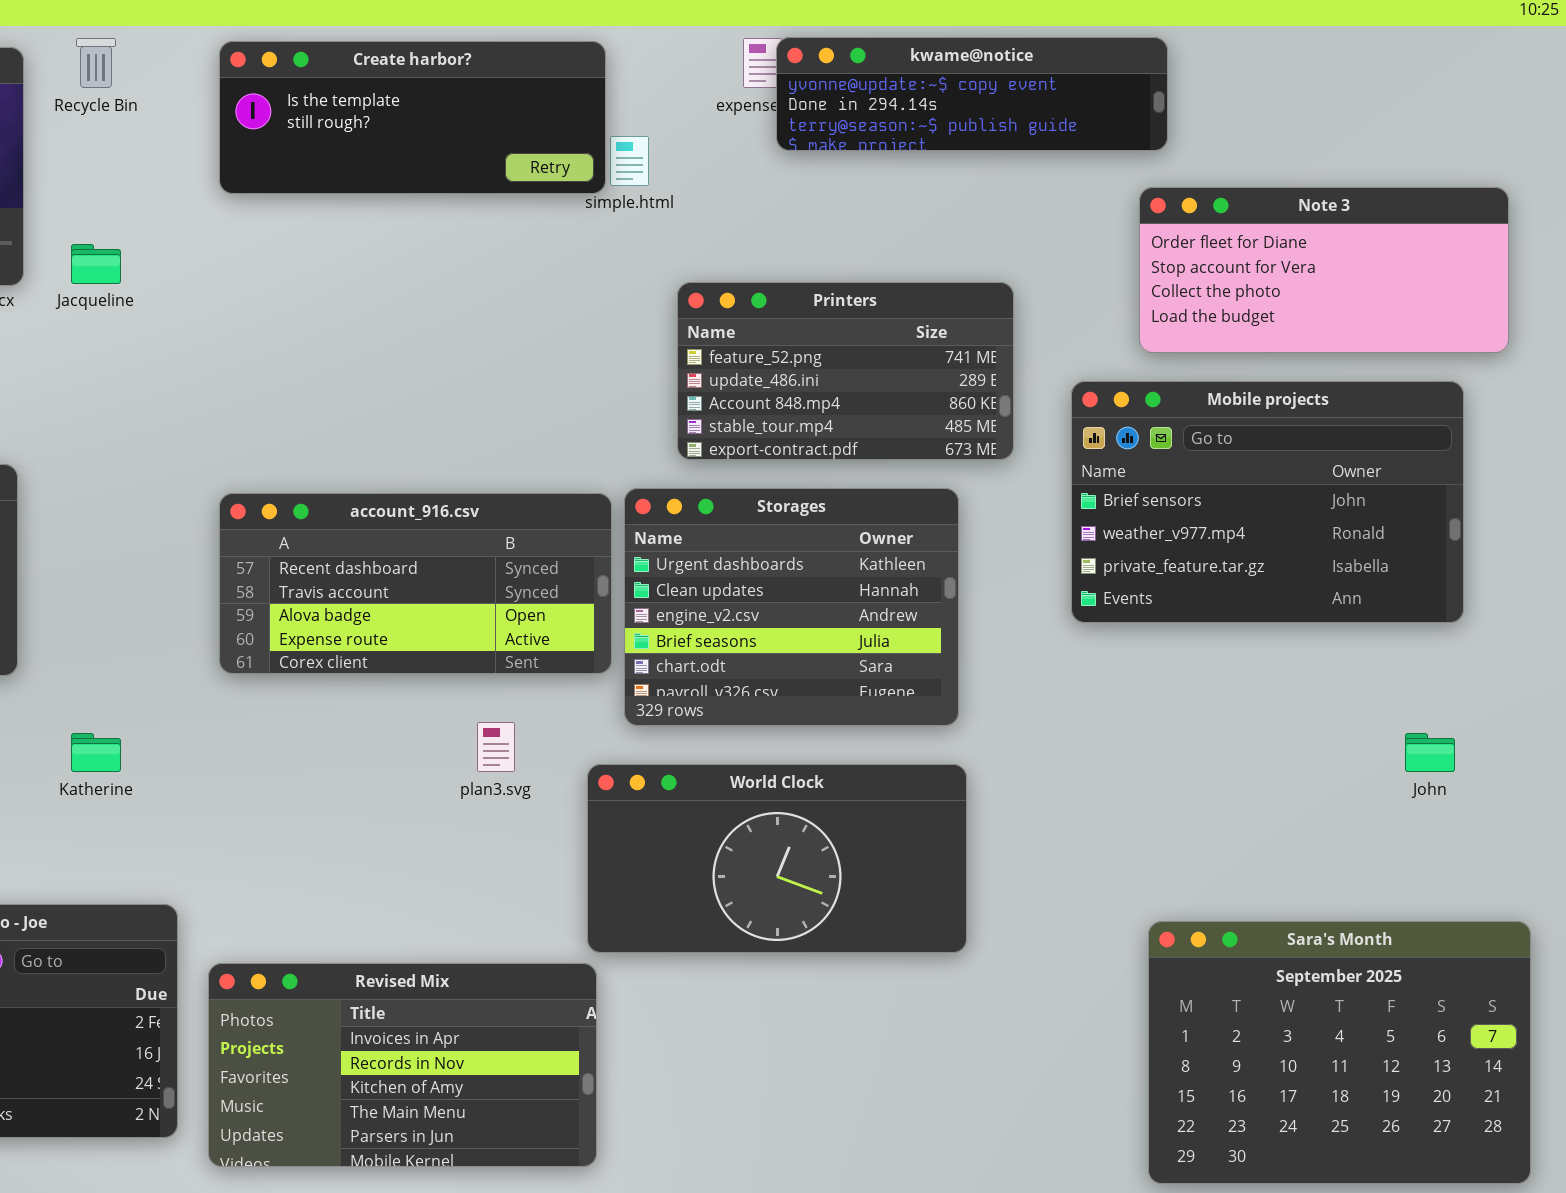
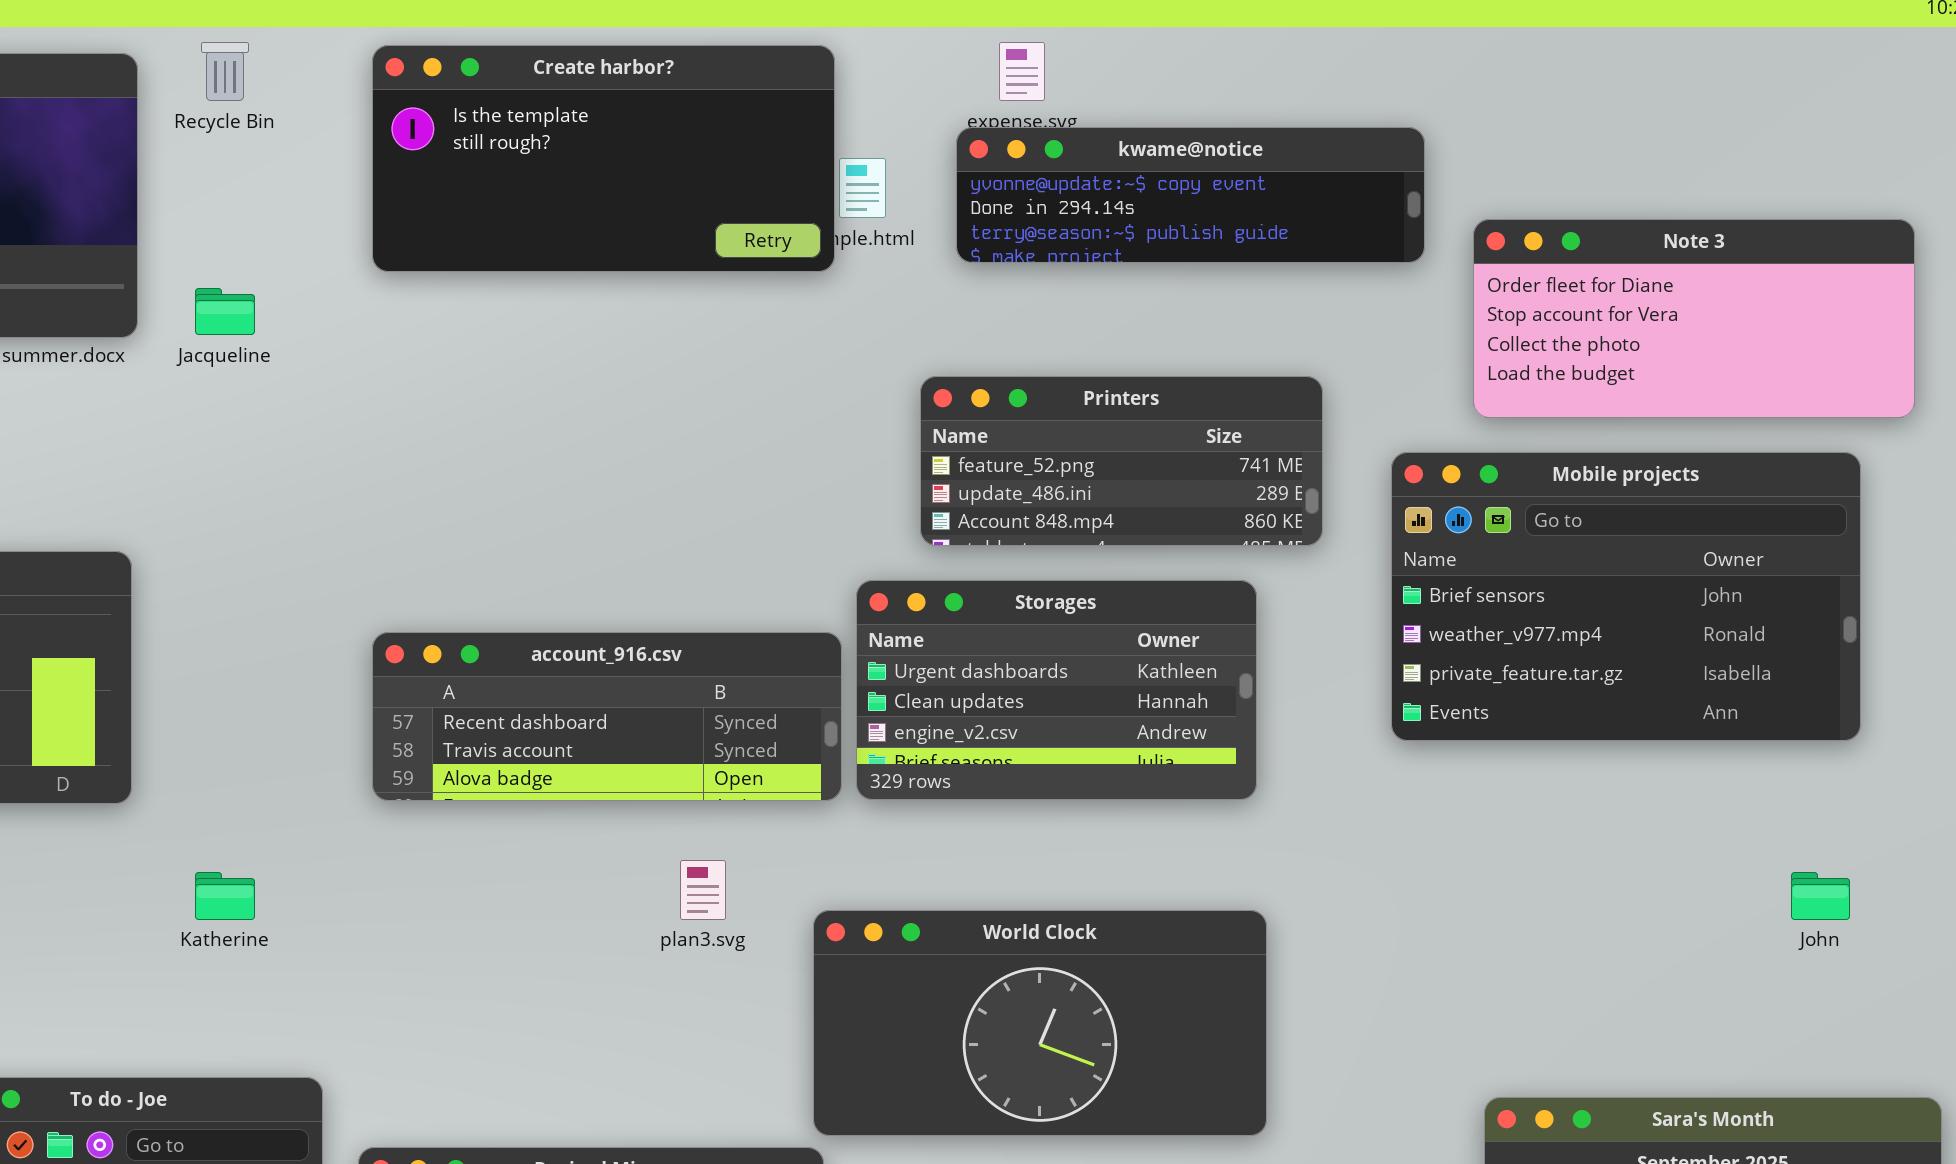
kwame@notice: [776,37,1168,151] -> [956,127,1425,263], moved
Create harbor?: [219,41,606,194] -> [372,45,835,272], resized
Printers: [677,282,1014,460] -> [920,376,1323,546], resized
Storages: [624,488,959,726] -> [856,580,1257,800], resized
account_916.csv: [219,493,612,674] -> [372,632,842,801], resized

